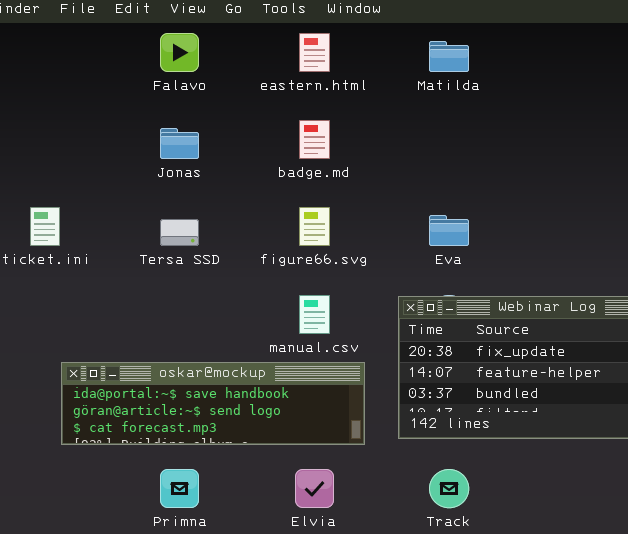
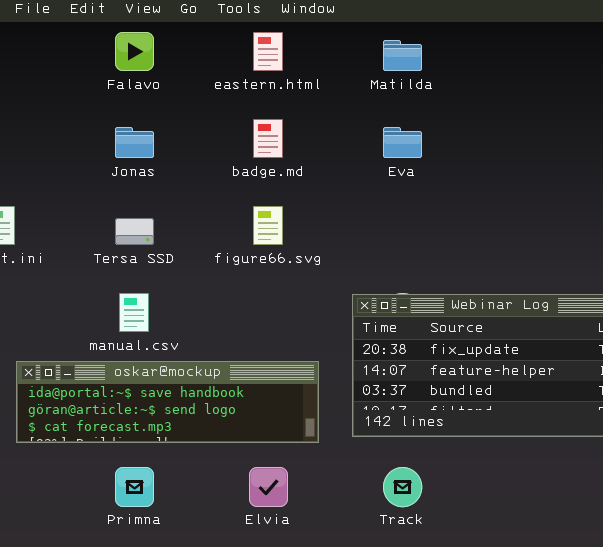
Eva: [429,215,469,246] -> [383,127,422,158], moved
manual.csv: [299,295,330,334] -> [119,293,149,332], moved

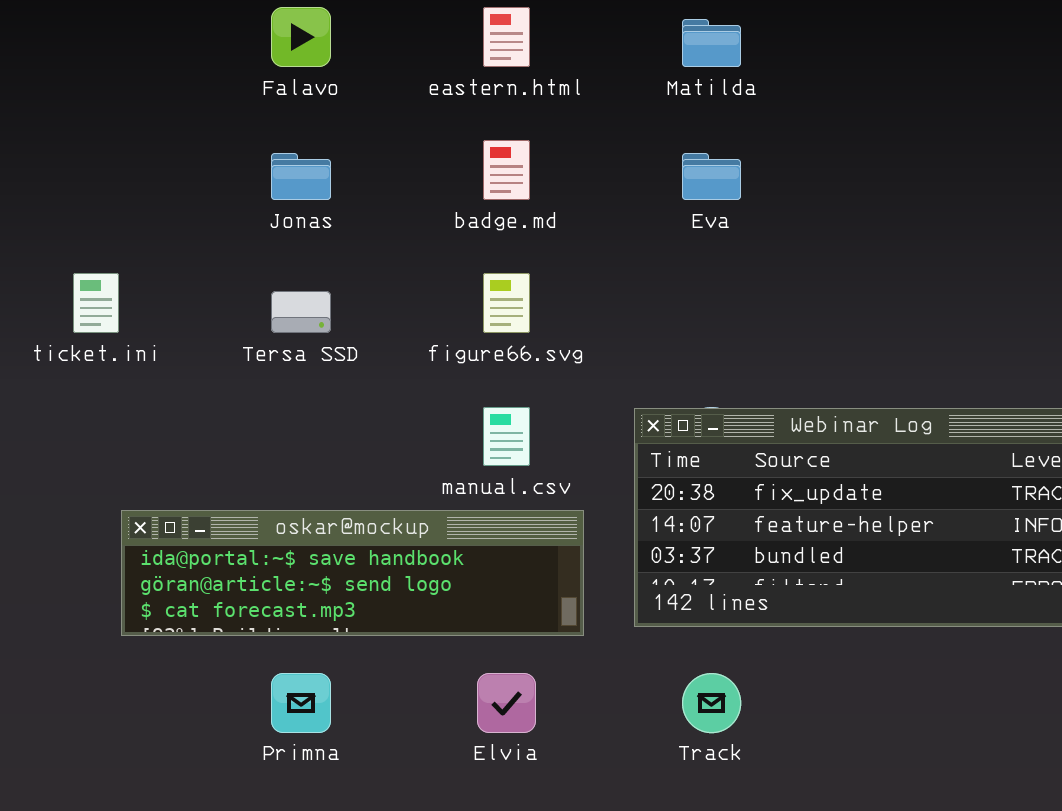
manual.csv: [119,293,149,332] -> [483,407,530,466], moved

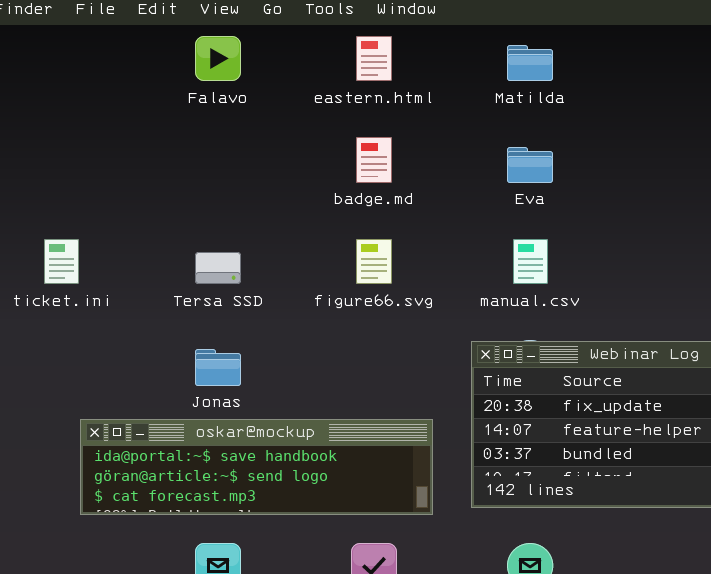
Jonas: [271,153,331,200] -> [195,349,241,386], moved
manual.csv: [483,407,530,466] -> [513,239,548,284], moved

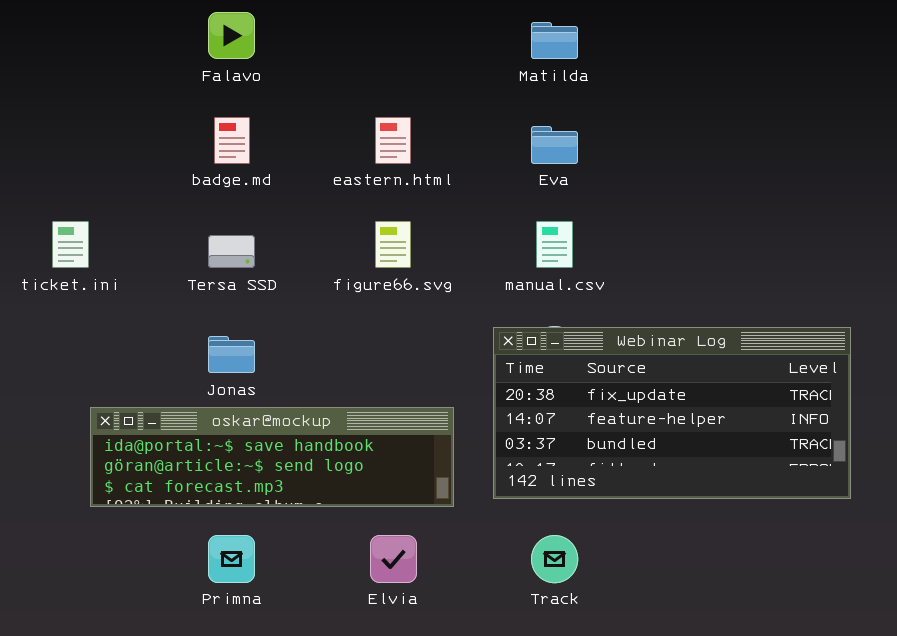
eastern.html: [356,36,392,81] -> [375,117,411,164], moved
badge.md: [356,137,392,183] -> [214,117,250,164], moved

